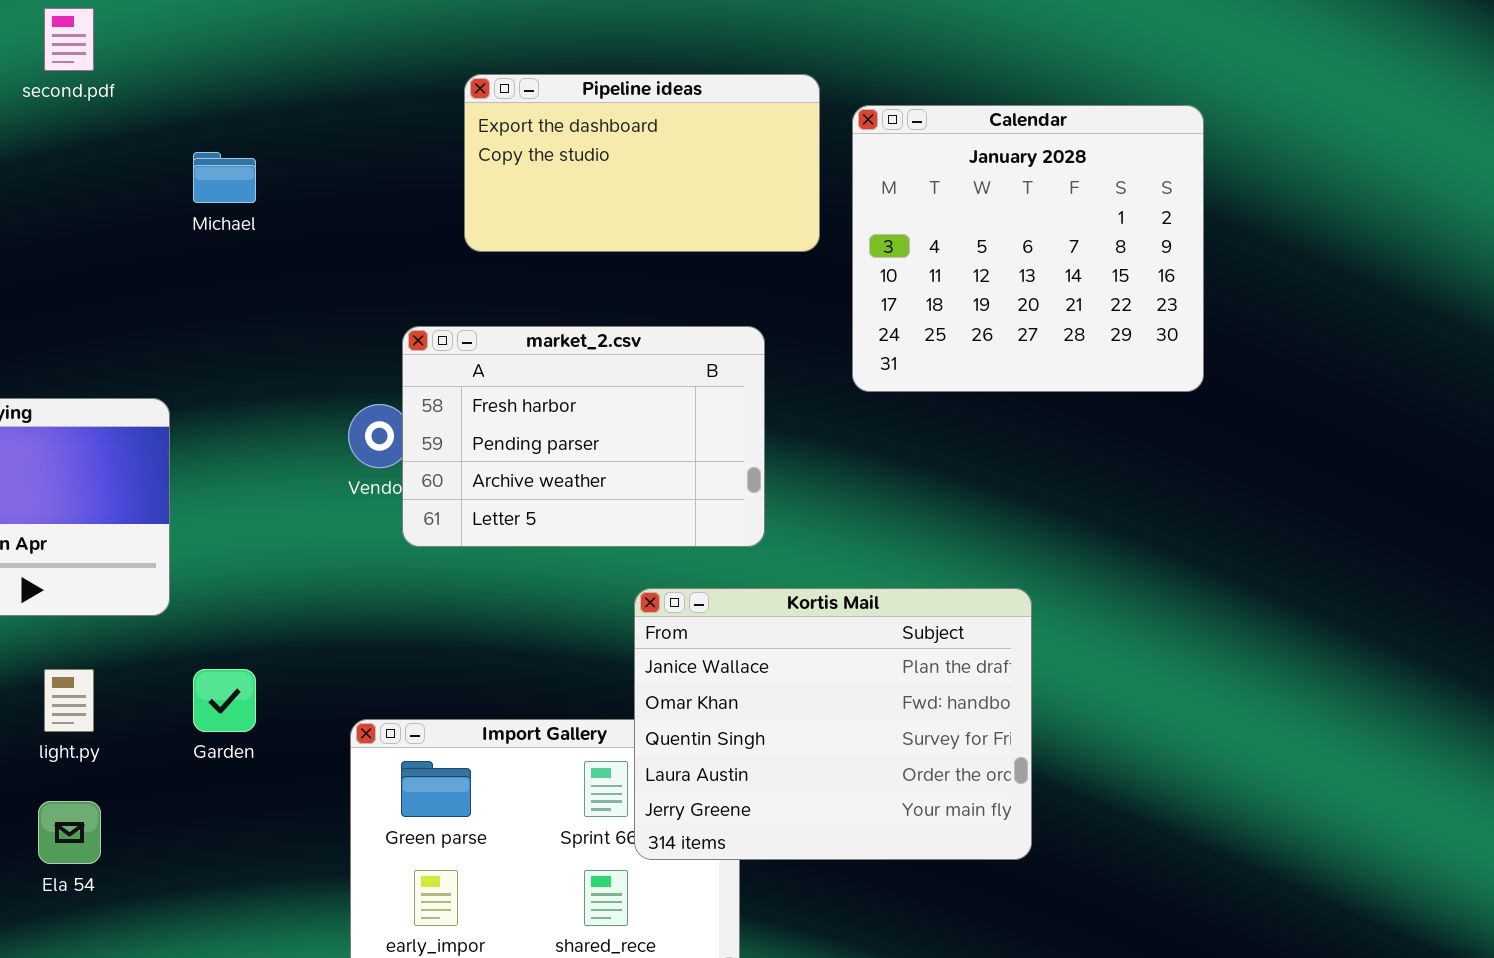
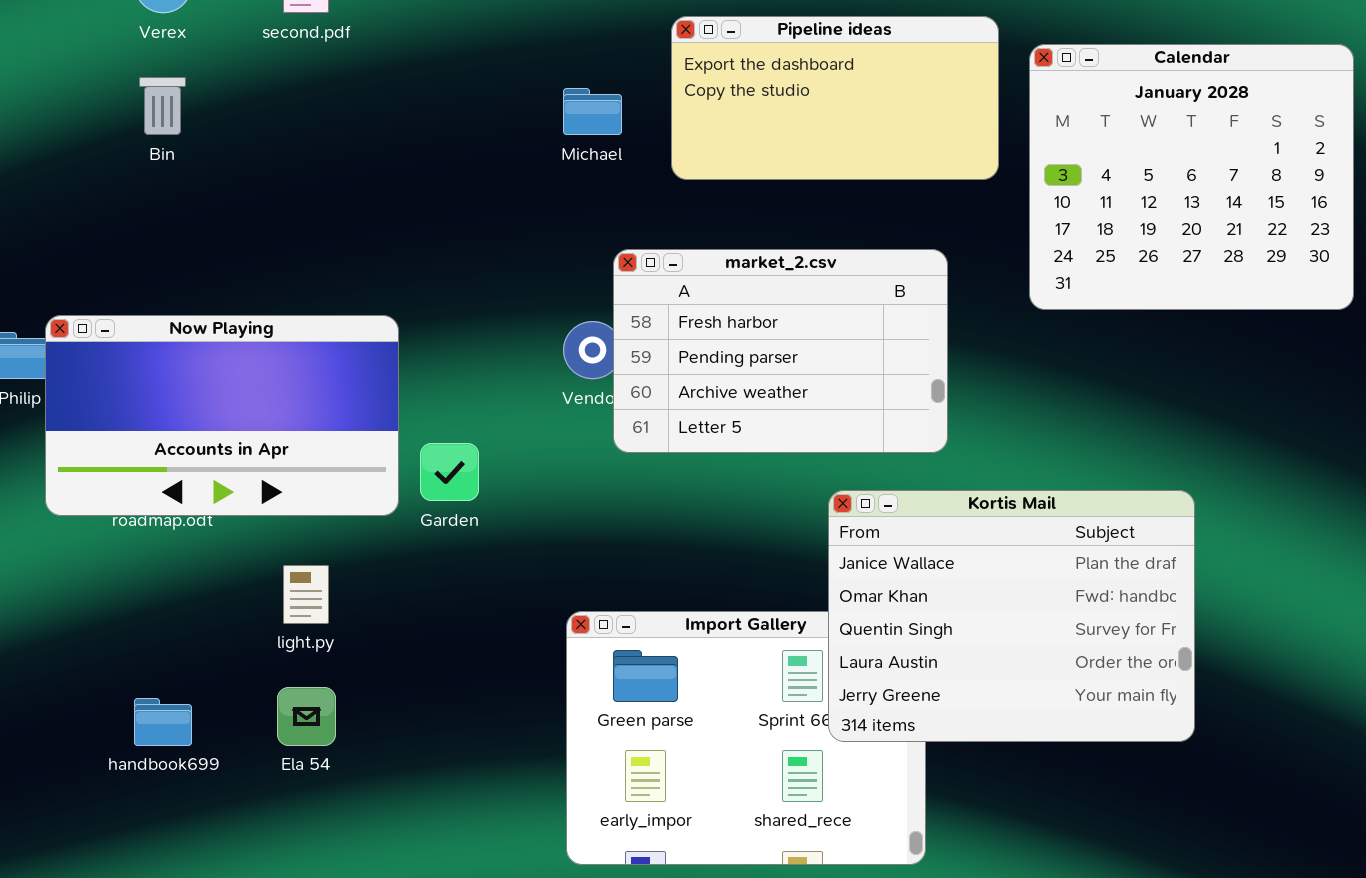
Michael: [193,152,256,203] -> [563,88,622,135], moved
Garden: [193,669,256,732] -> [420,443,479,501], moved

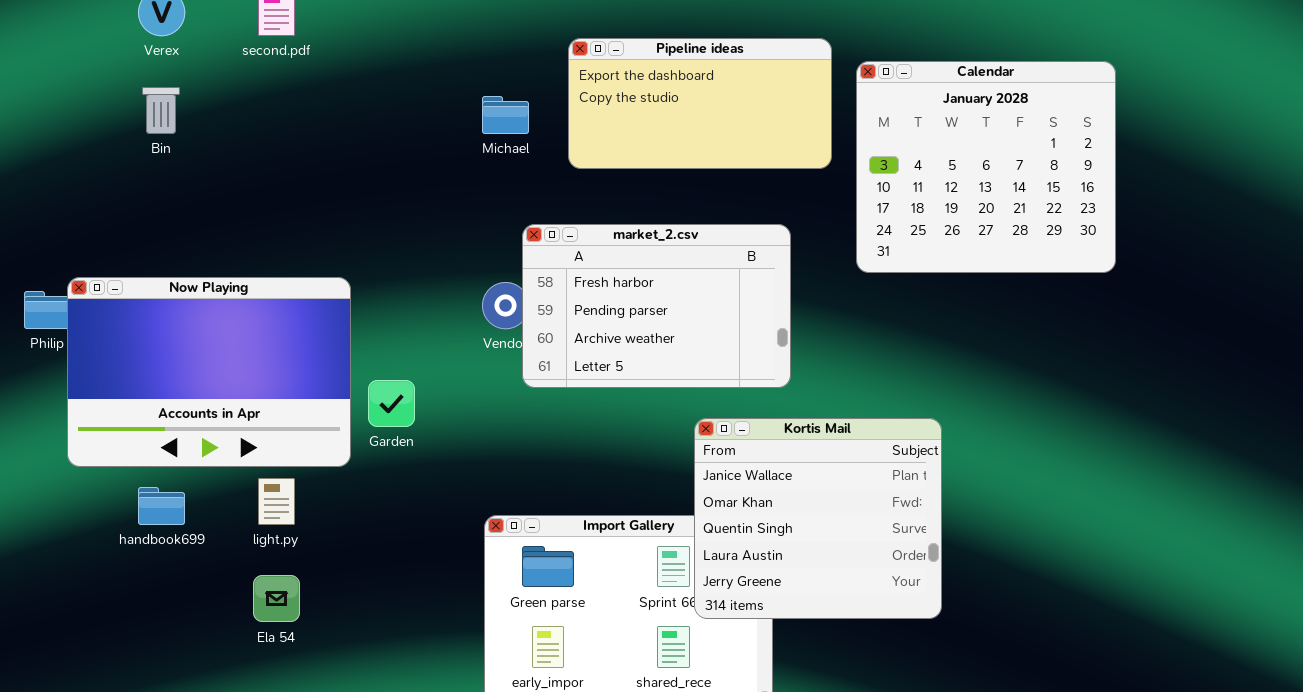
Now Playing: [45,315,399,516] -> [67,277,351,467], resized
Kortis Mail: [828,490,1195,742] -> [694,418,942,619], resized
handbook699: [134,698,192,746] -> [138,487,185,525], moved

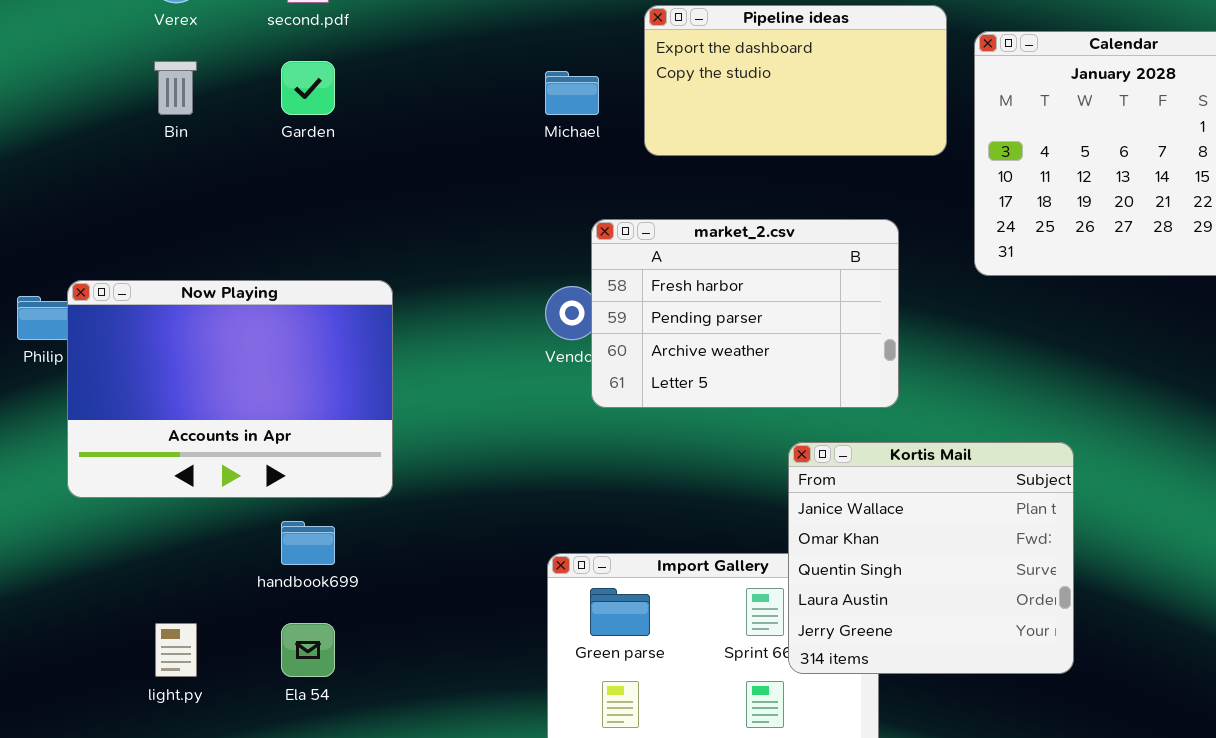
Garden: [368,380,415,427] -> [281,61,335,115], moved
light.py: [258,478,295,525] -> [155,623,197,677], moved
handbook699: [138,487,185,525] -> [281,521,335,565], moved

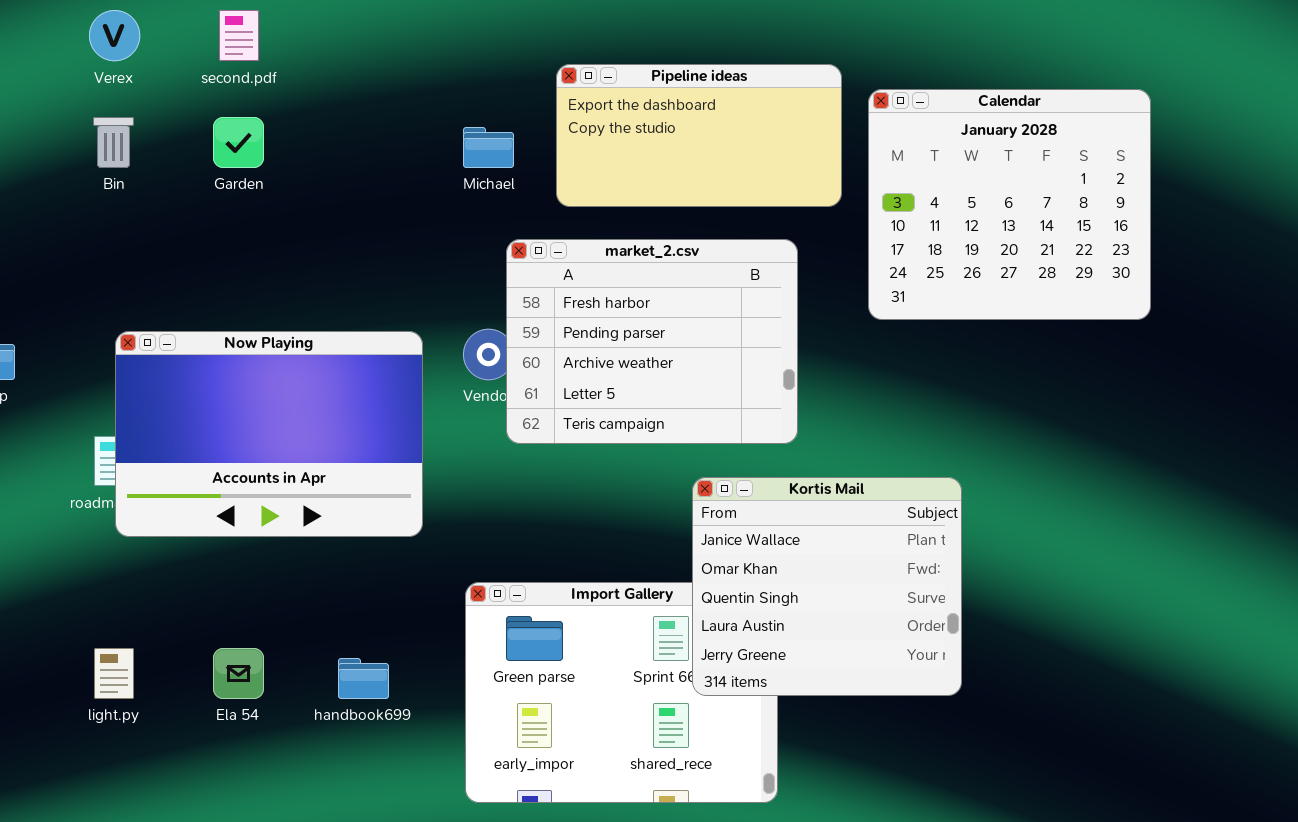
market_2.csv: [591,219,899,408] -> [506,239,798,444], resized
Now Playing: [67,280,393,498] -> [115,331,423,537], moved
handbook699: [281,521,335,565] -> [338,658,389,699], moved

